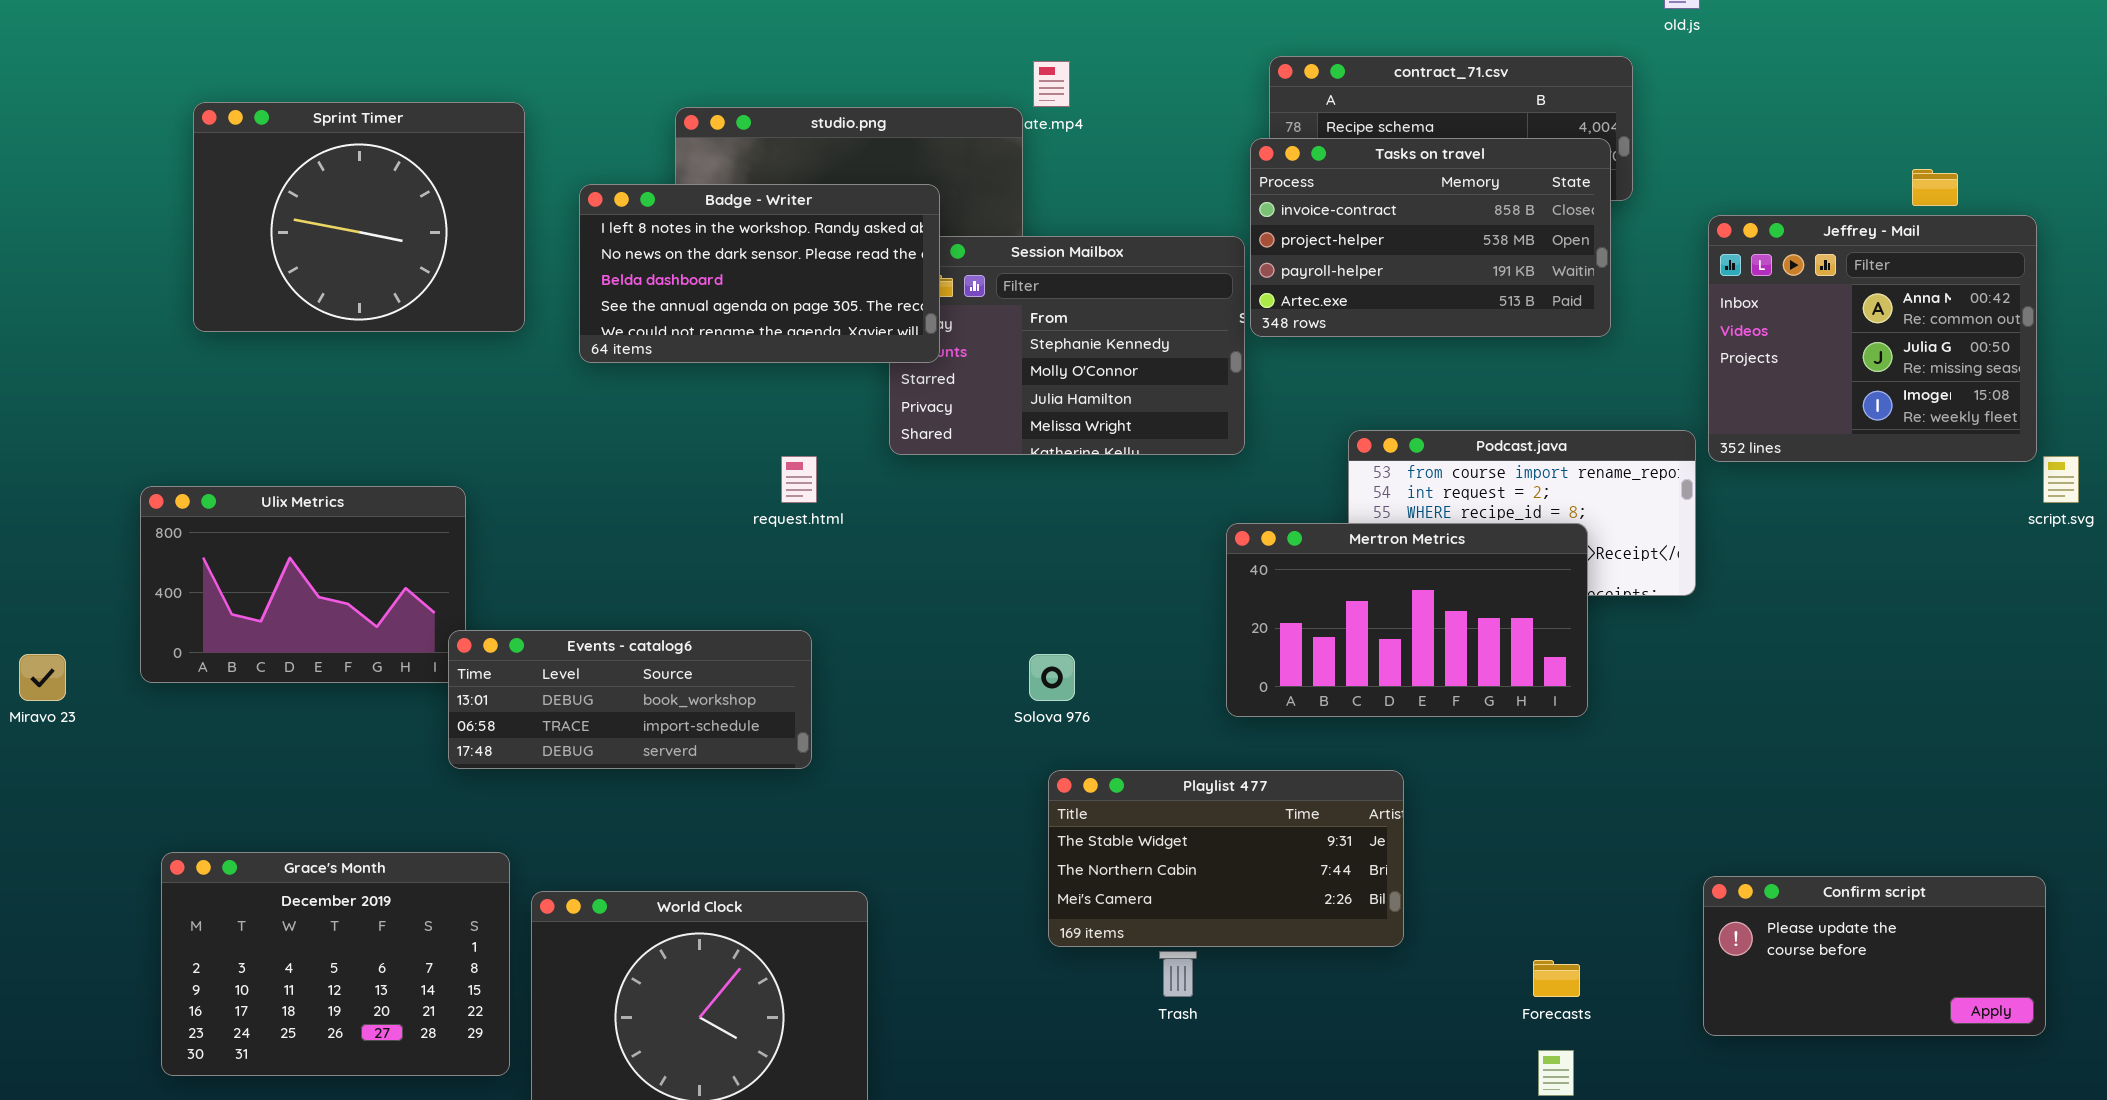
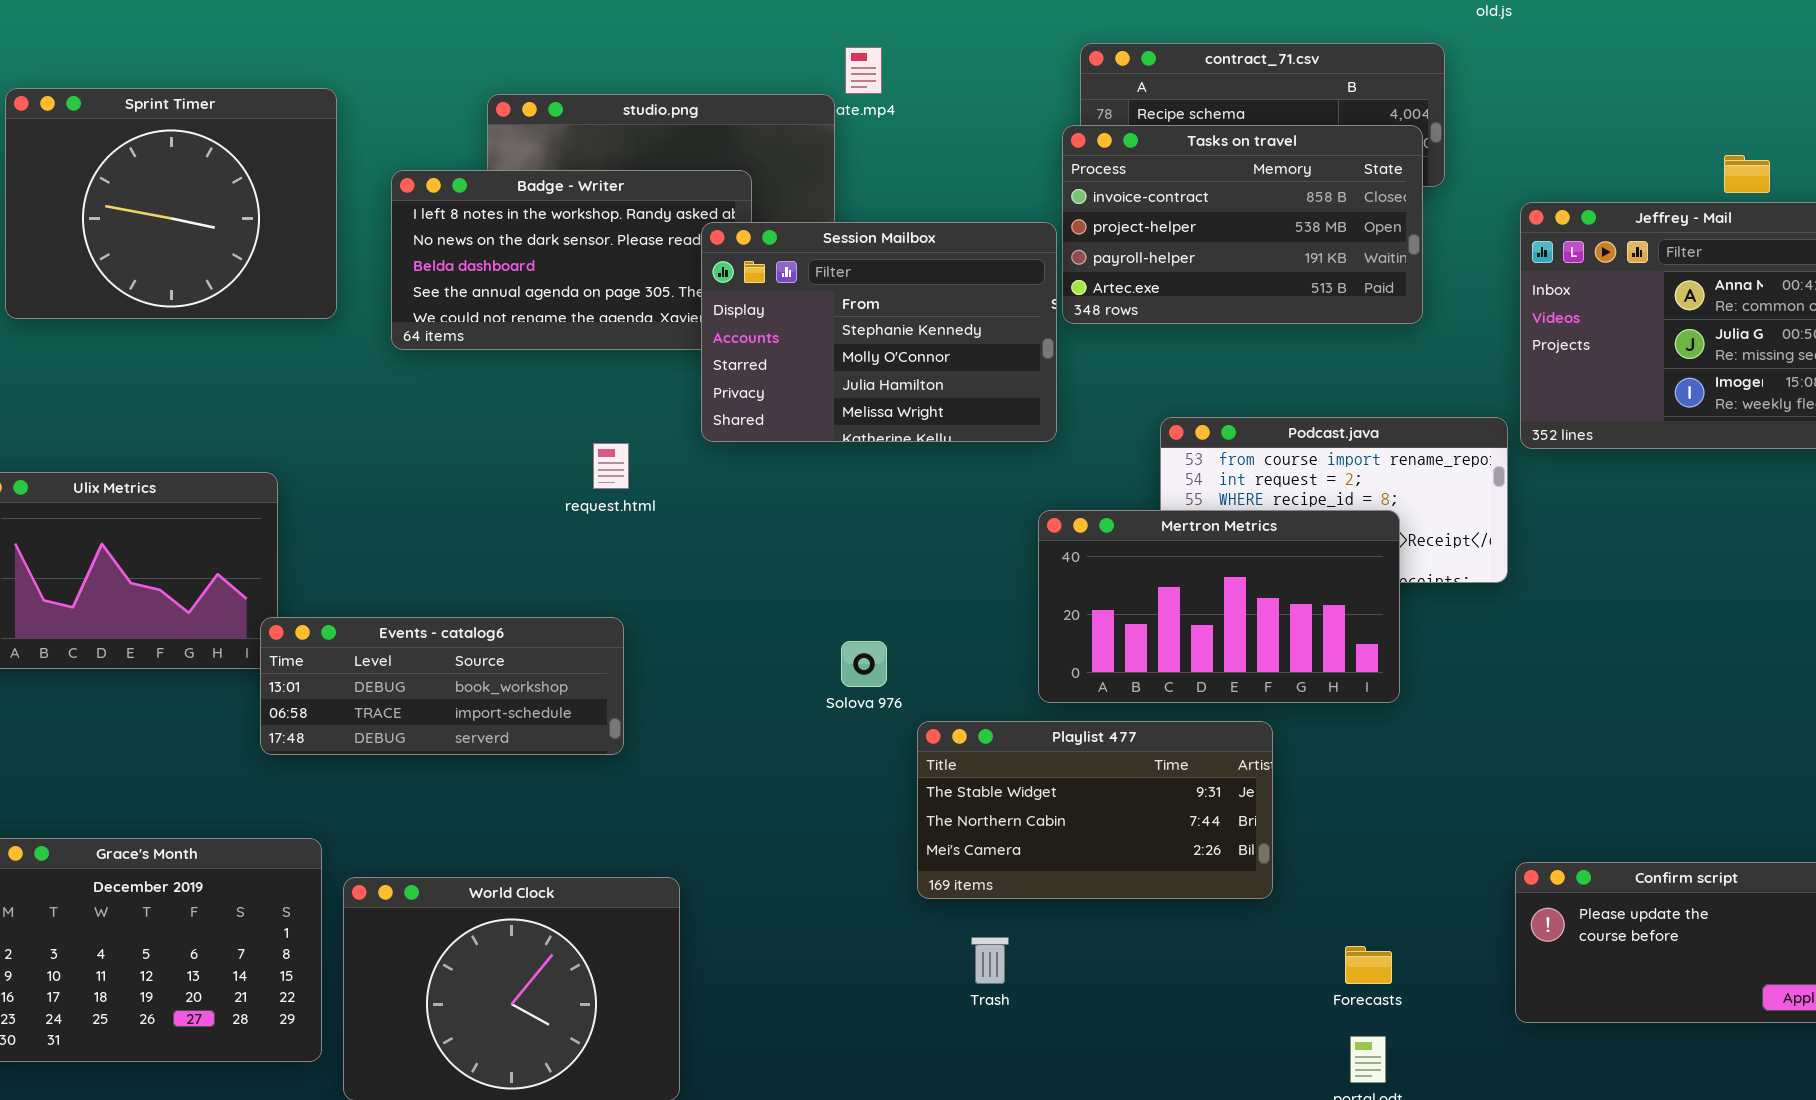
Session Mailbox: [889,236,1245,455] -> [701,222,1057,442], raised
Playlist 477: [1048,770,1404,947] -> [917,721,1273,899], moved

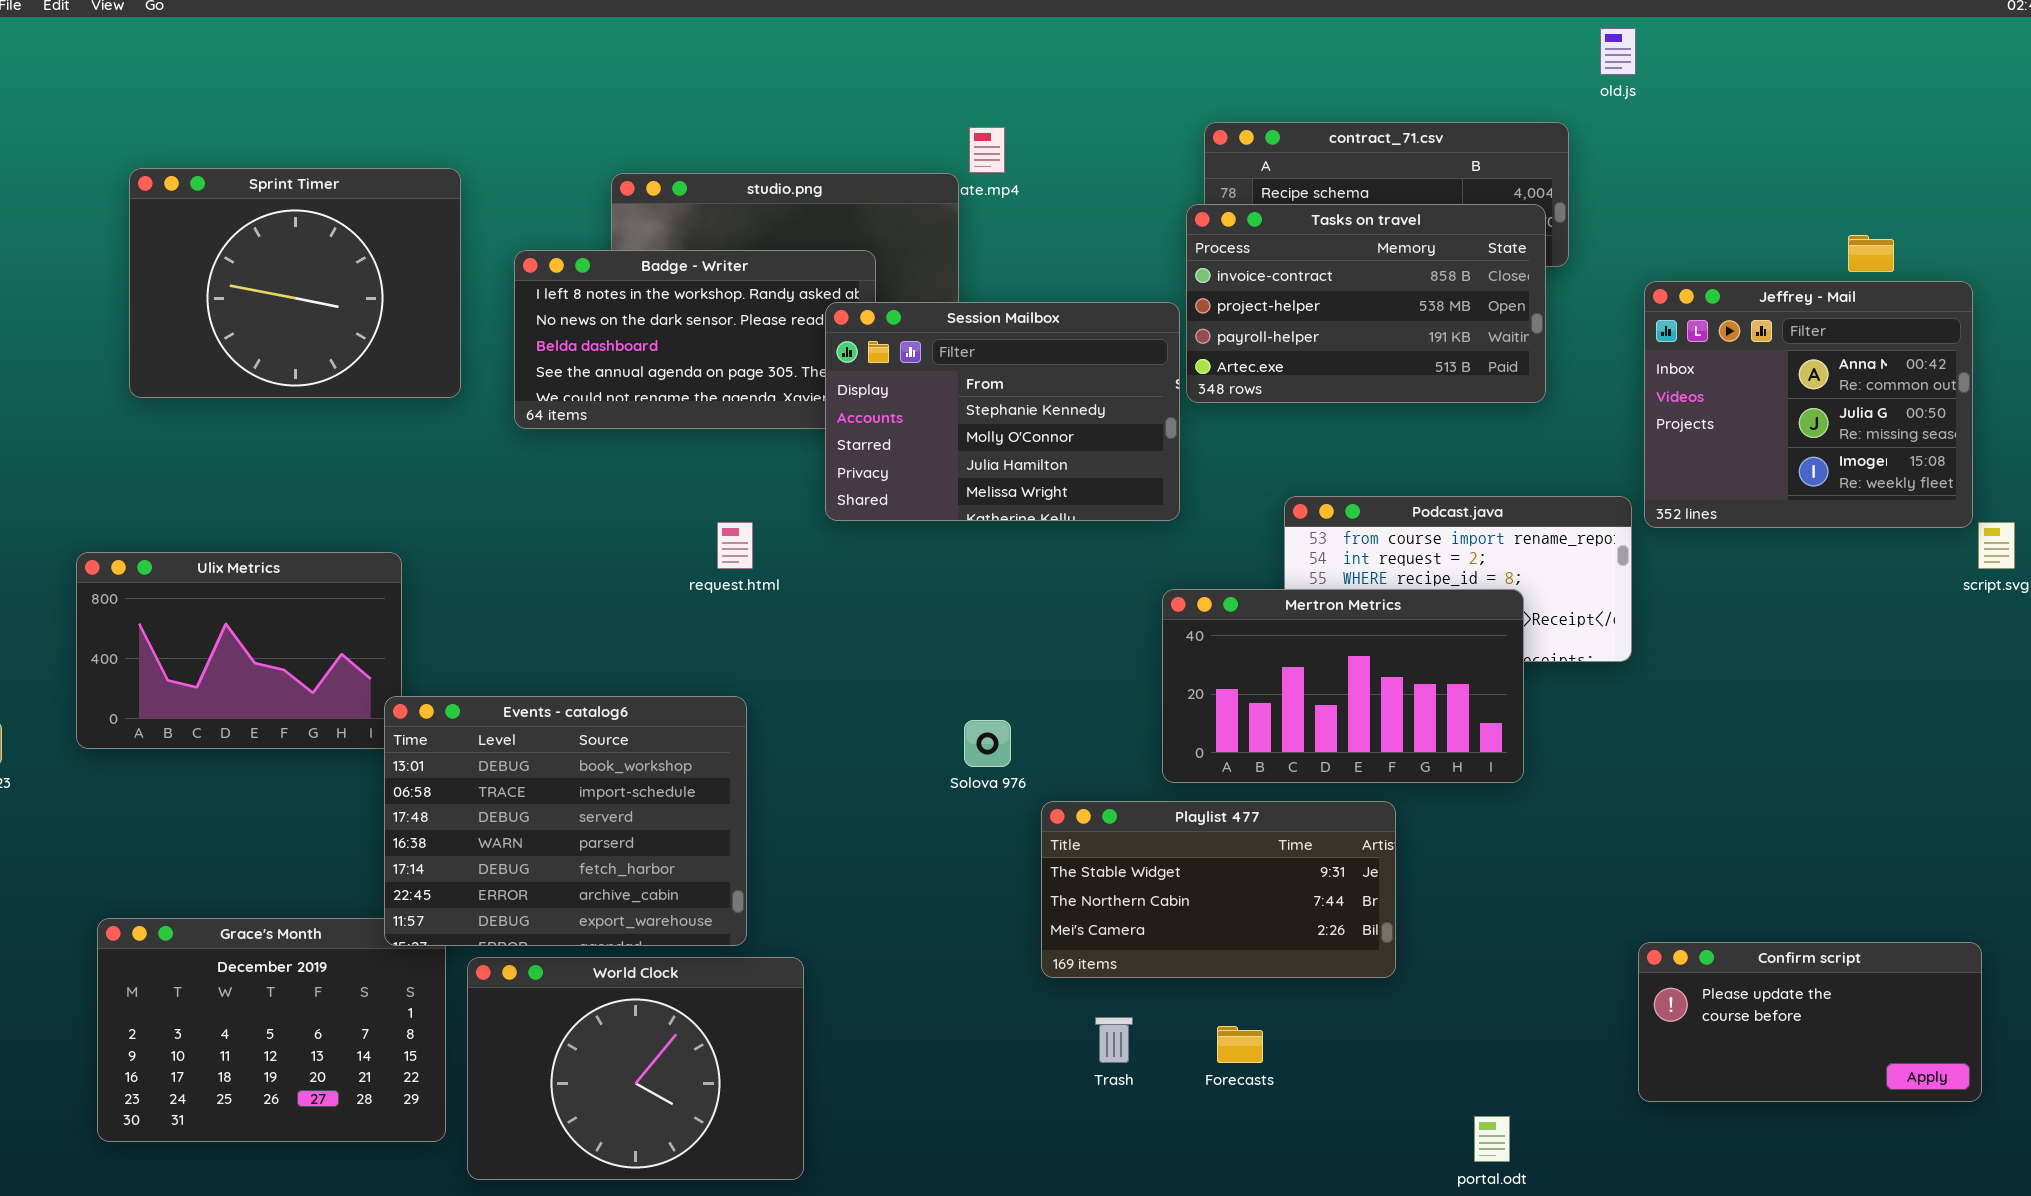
Events - catalog6: [260,617,624,755] -> [384,696,747,946], resized
Forecasts: [1345,946,1392,984] -> [1217,1026,1263,1063], moved

